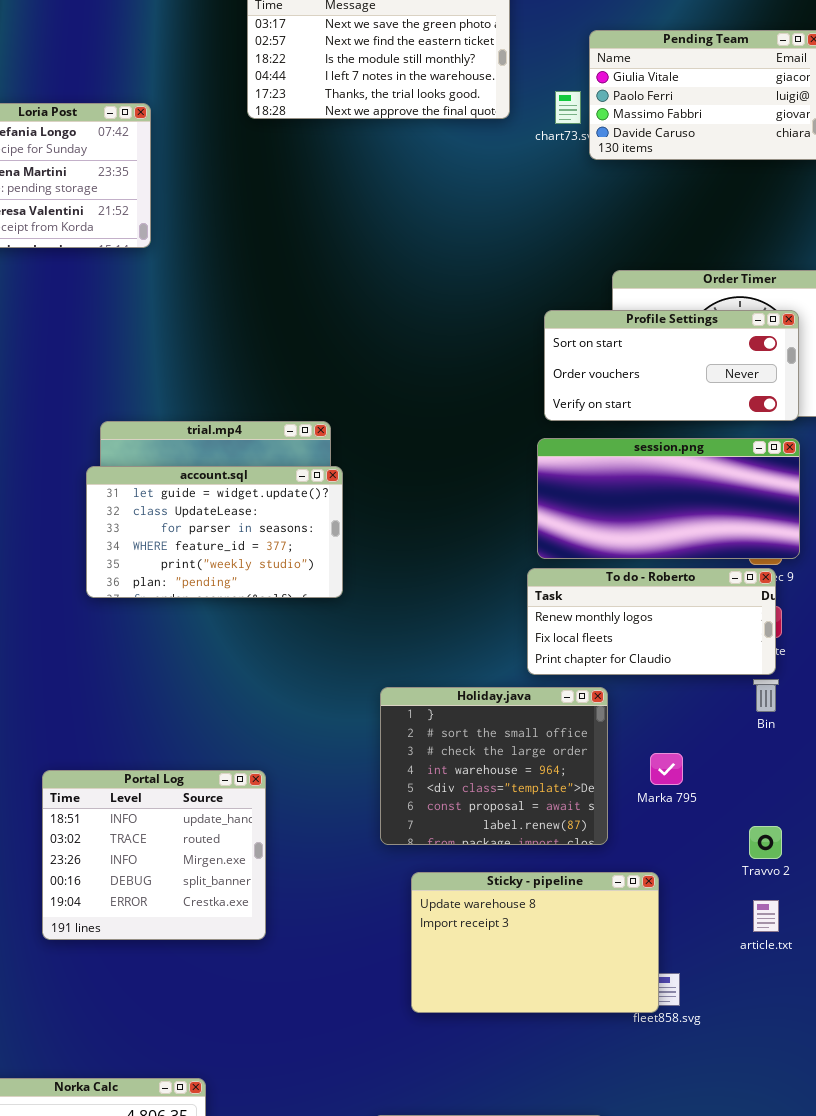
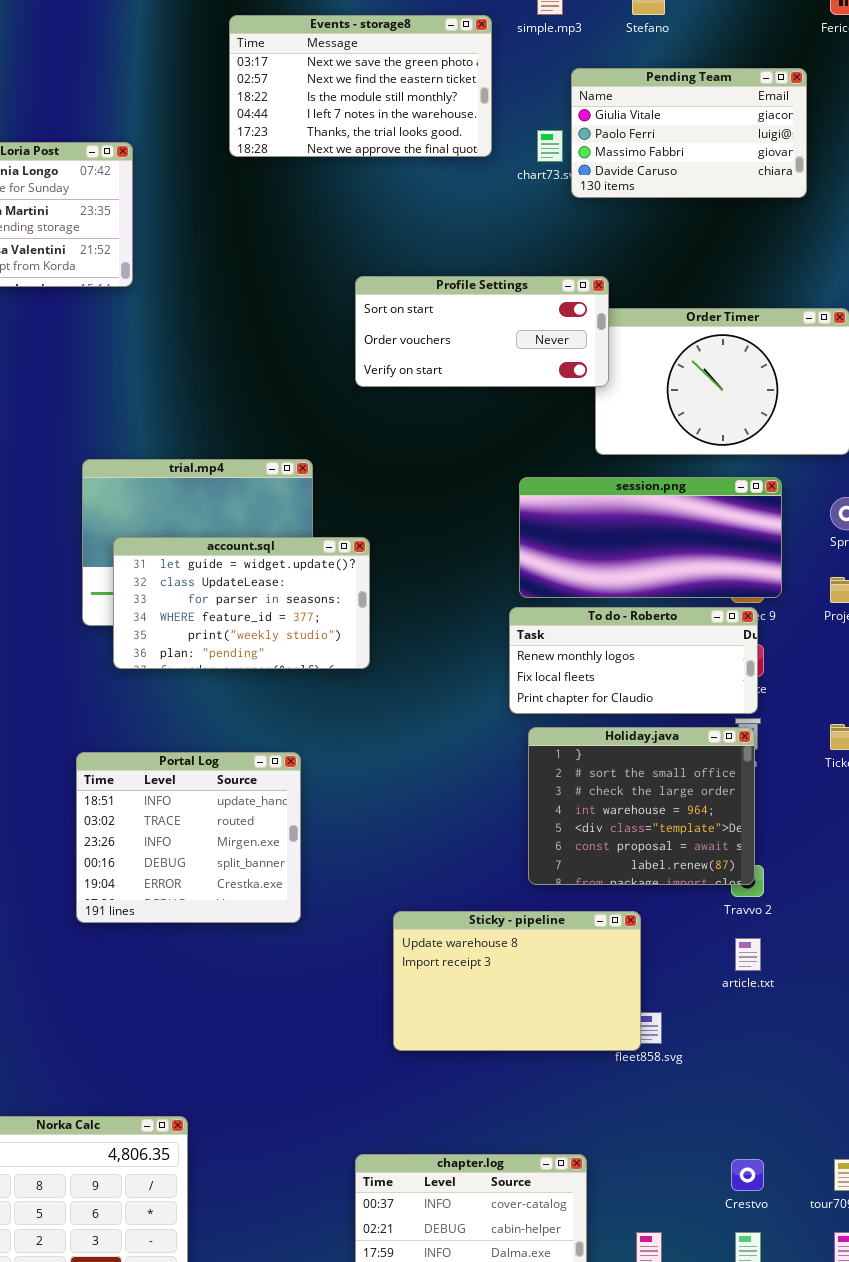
Profile Settings: [544,310,799,421] -> [355,276,609,387], moved
account.sql: [86,466,343,598] -> [113,537,370,669], moved
Holiday.java: [380,687,608,845] -> [528,727,755,885], moved
Portal Log: [42,770,266,940] -> [76,752,301,923], moved

